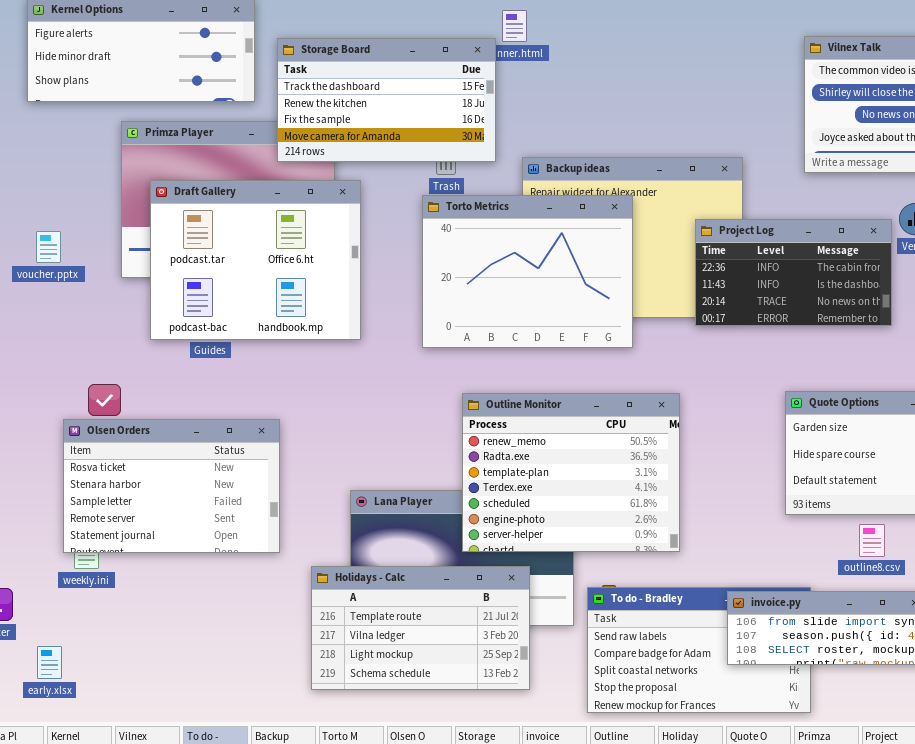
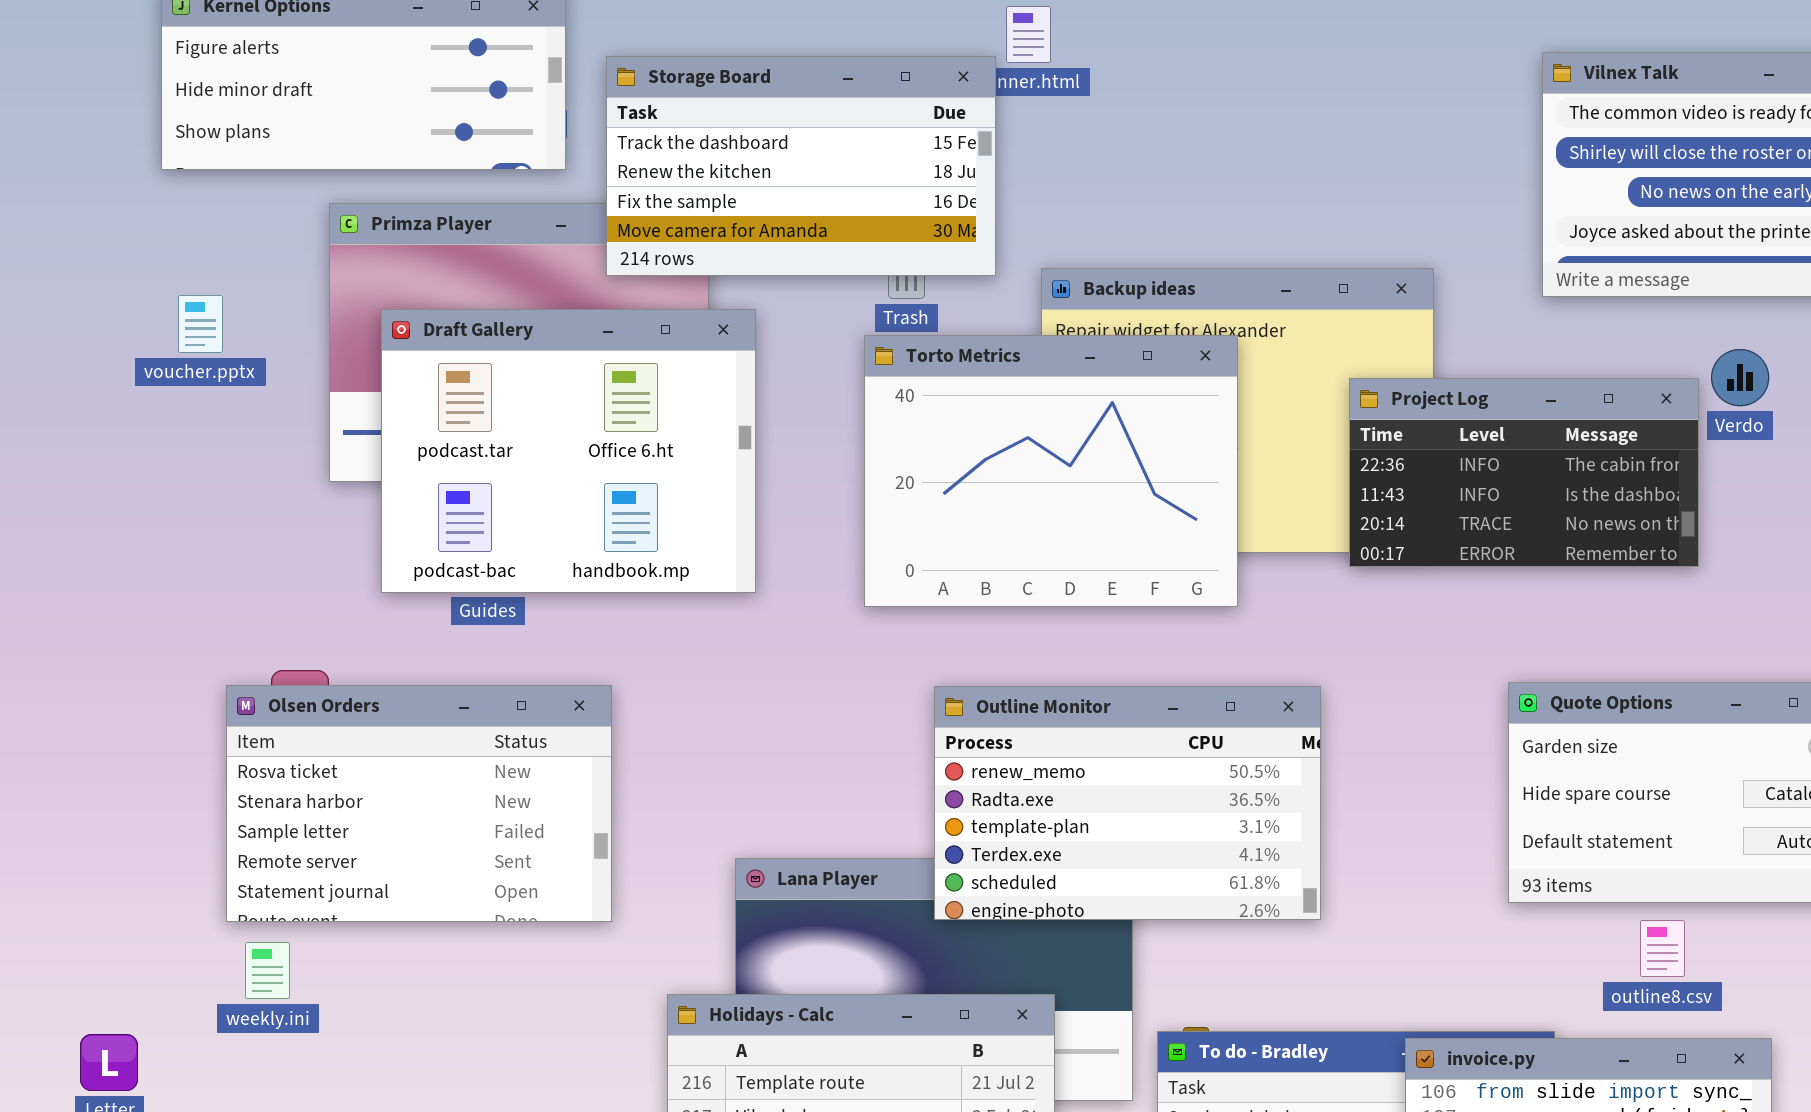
voucher.pptx: [36,231,61,263] -> [178,295,223,353], moved
Outline Monitor: [462,393,680,552] -> [934,686,1321,920], resized
Olsen Orders: [63,419,280,553] -> [226,685,612,922], moved

